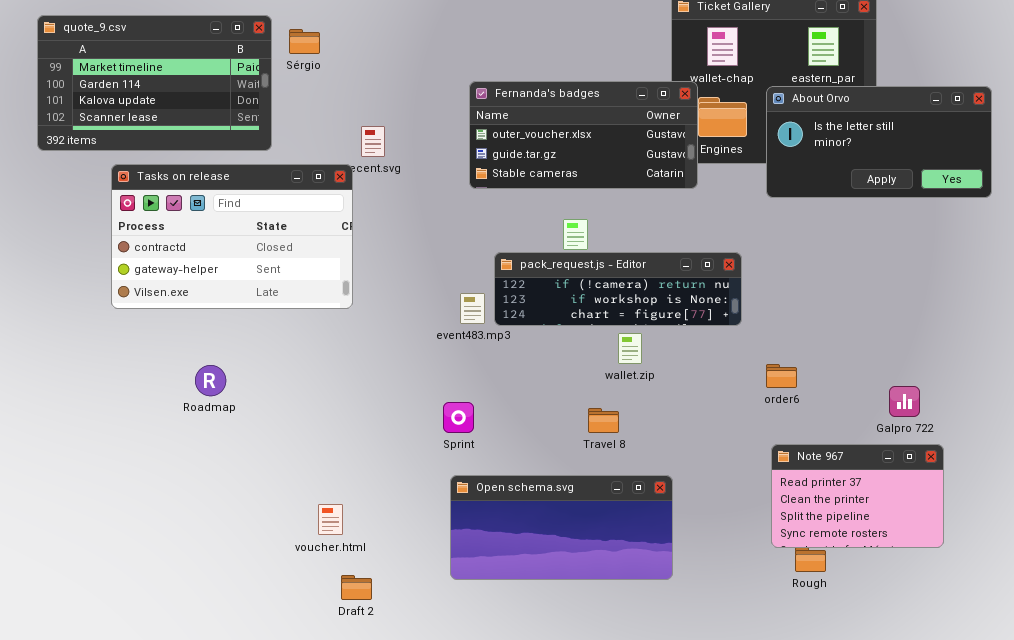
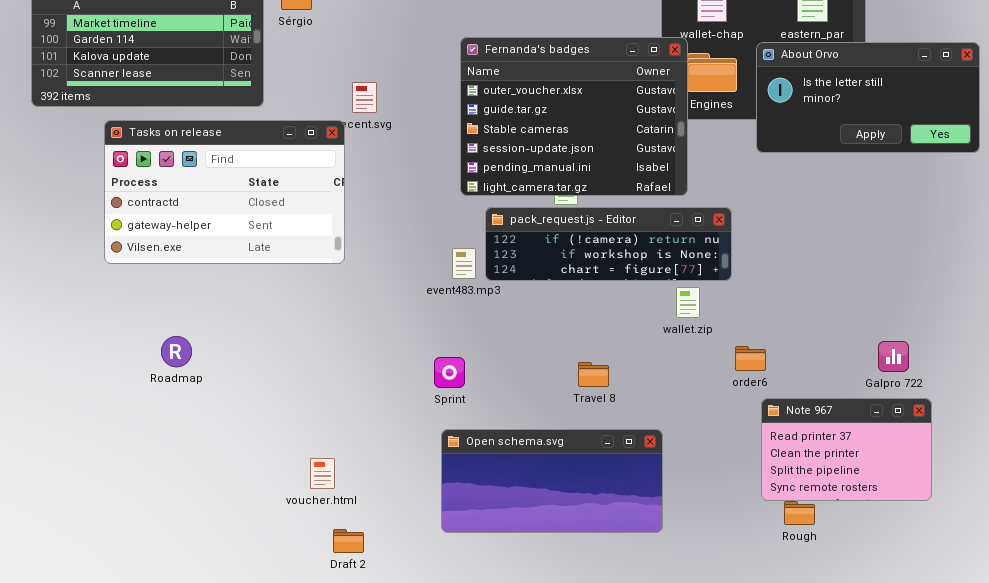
Fernanda's badges: [469,81,698,189] -> [460,37,688,196], resized
wallet.zip: [618,333,642,364] -> [676,287,700,318], moved
order6: [766,364,797,388] -> [735,346,766,371], moved
Roadmap: [195,365,226,396] -> [161,336,192,367], moved

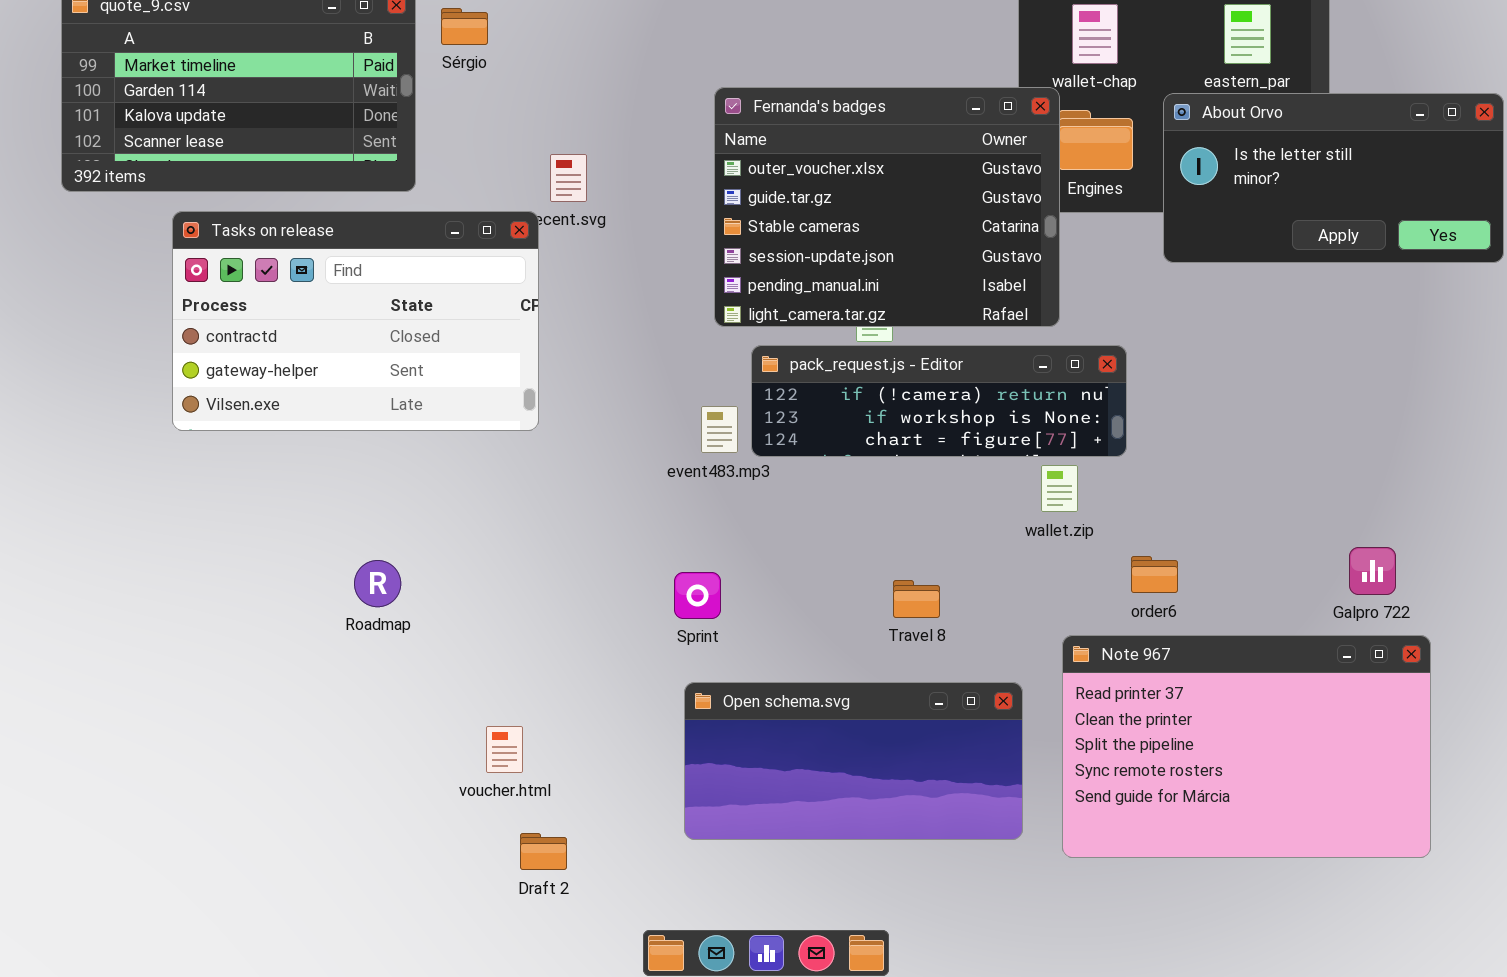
Roadmap: [161,336,192,367] -> [354,560,401,607], moved
Note 967: [761,398,932,501] -> [1062,635,1431,858], resized

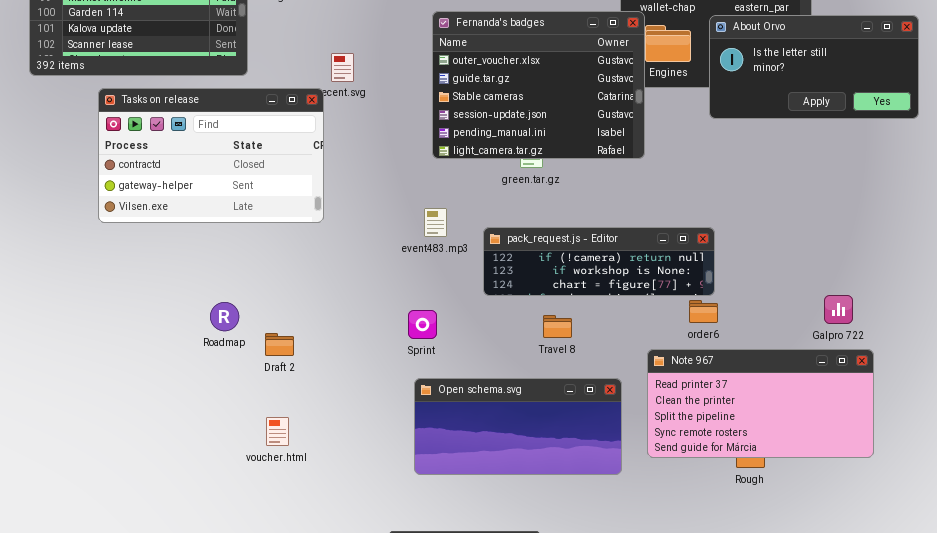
pack_request.js - Editor: [751,345,1127,457] -> [483,227,715,296], moved
Note 967: [1062,635,1431,858] -> [647,349,874,458], resized
voucher.html: [486,726,523,773] -> [266,417,289,446], moved
Draft 2: [520,833,567,870] -> [265,333,294,356], moved

